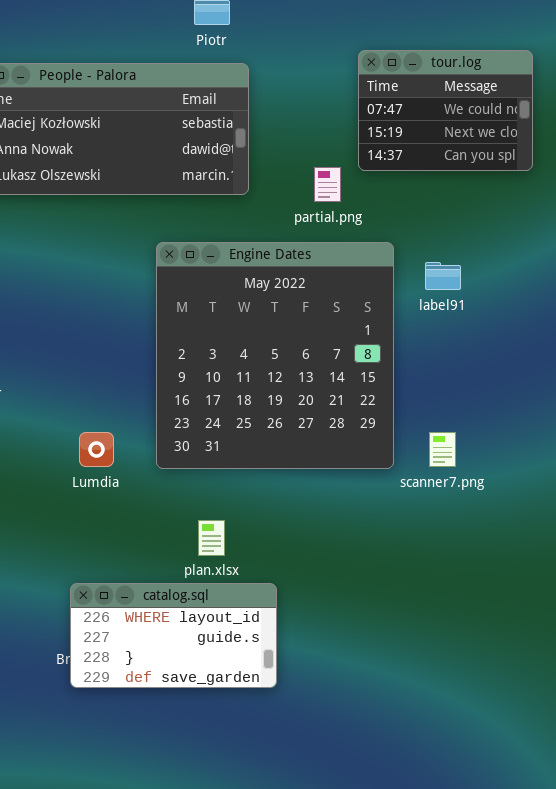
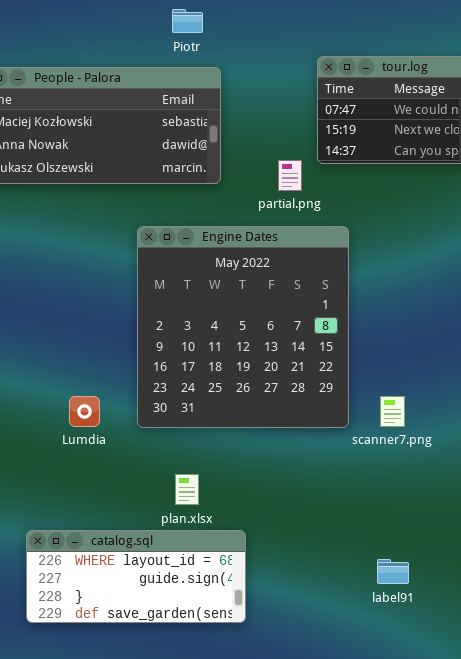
label91: [425,262,461,290] -> [377,559,409,584], moved
catalog.sql: [70,583,277,688] -> [26,530,246,623], resized

